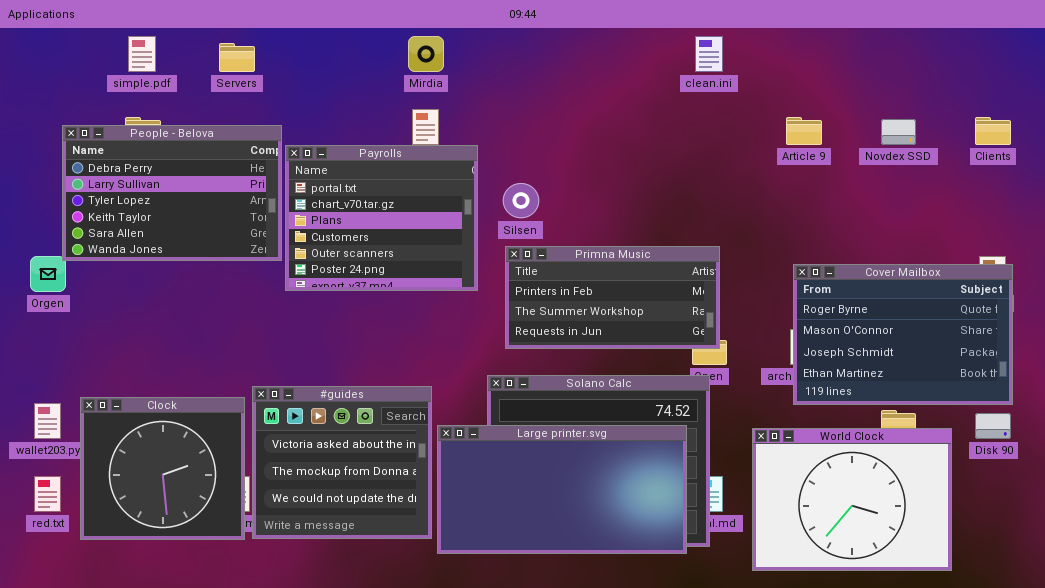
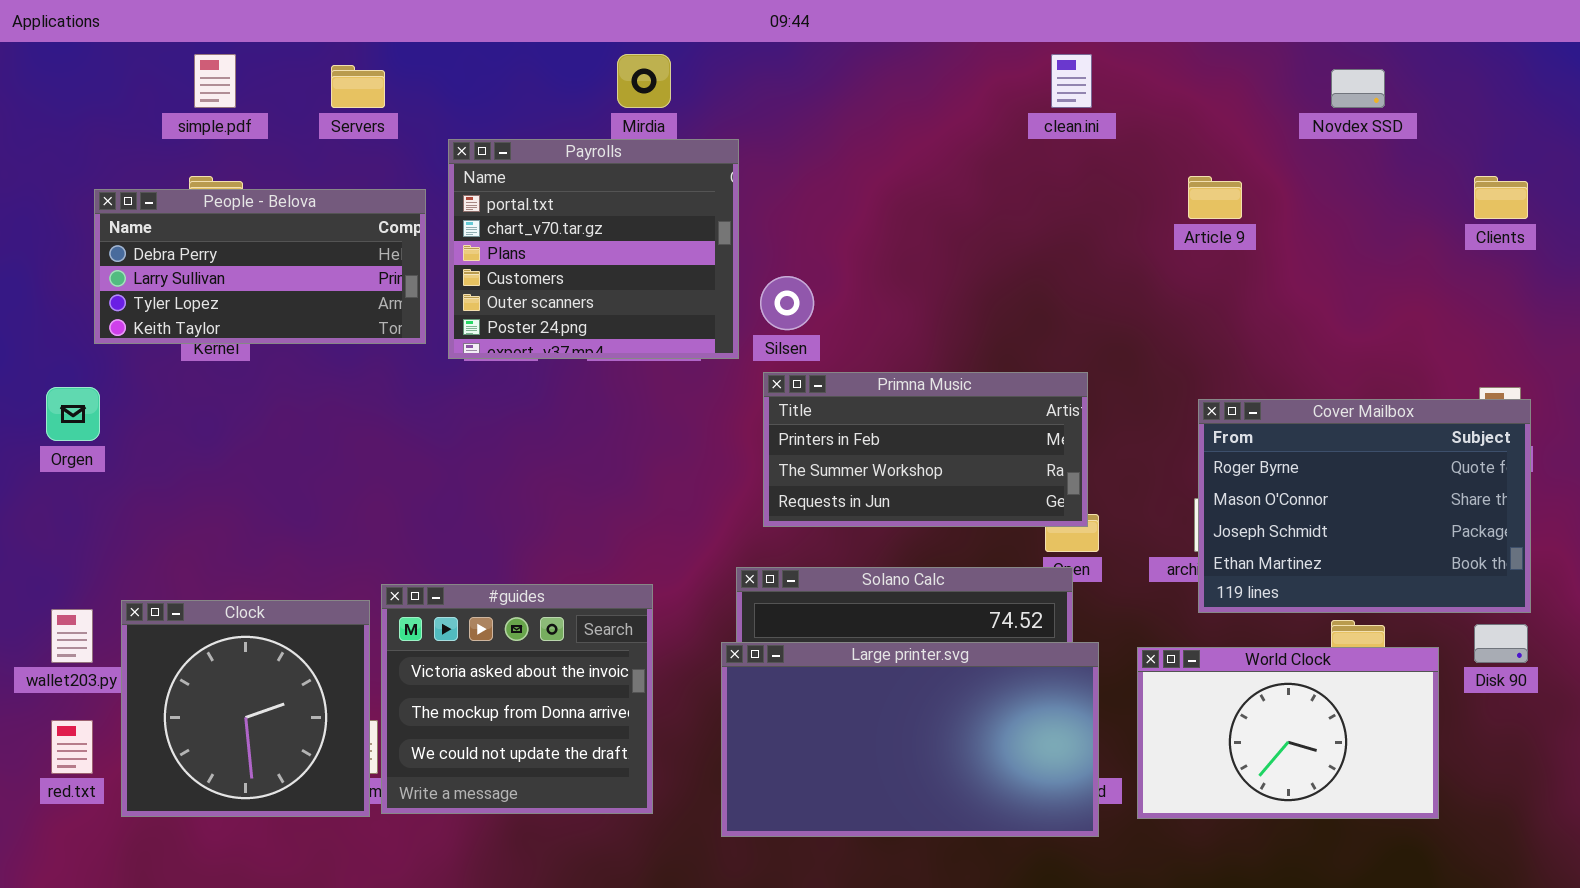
Novdex SSD: [881,119,916,145] -> [1331,69,1385,108], moved
People - Belova: [62,125,282,261] -> [94,189,426,344], resized
Payrolls: [285,145,478,291] -> [448,139,739,359], moved
Large printer.svg: [437,425,687,554] -> [721,642,1099,837], moved
World Clock: [752,428,952,571] -> [1137,647,1439,819], resized

